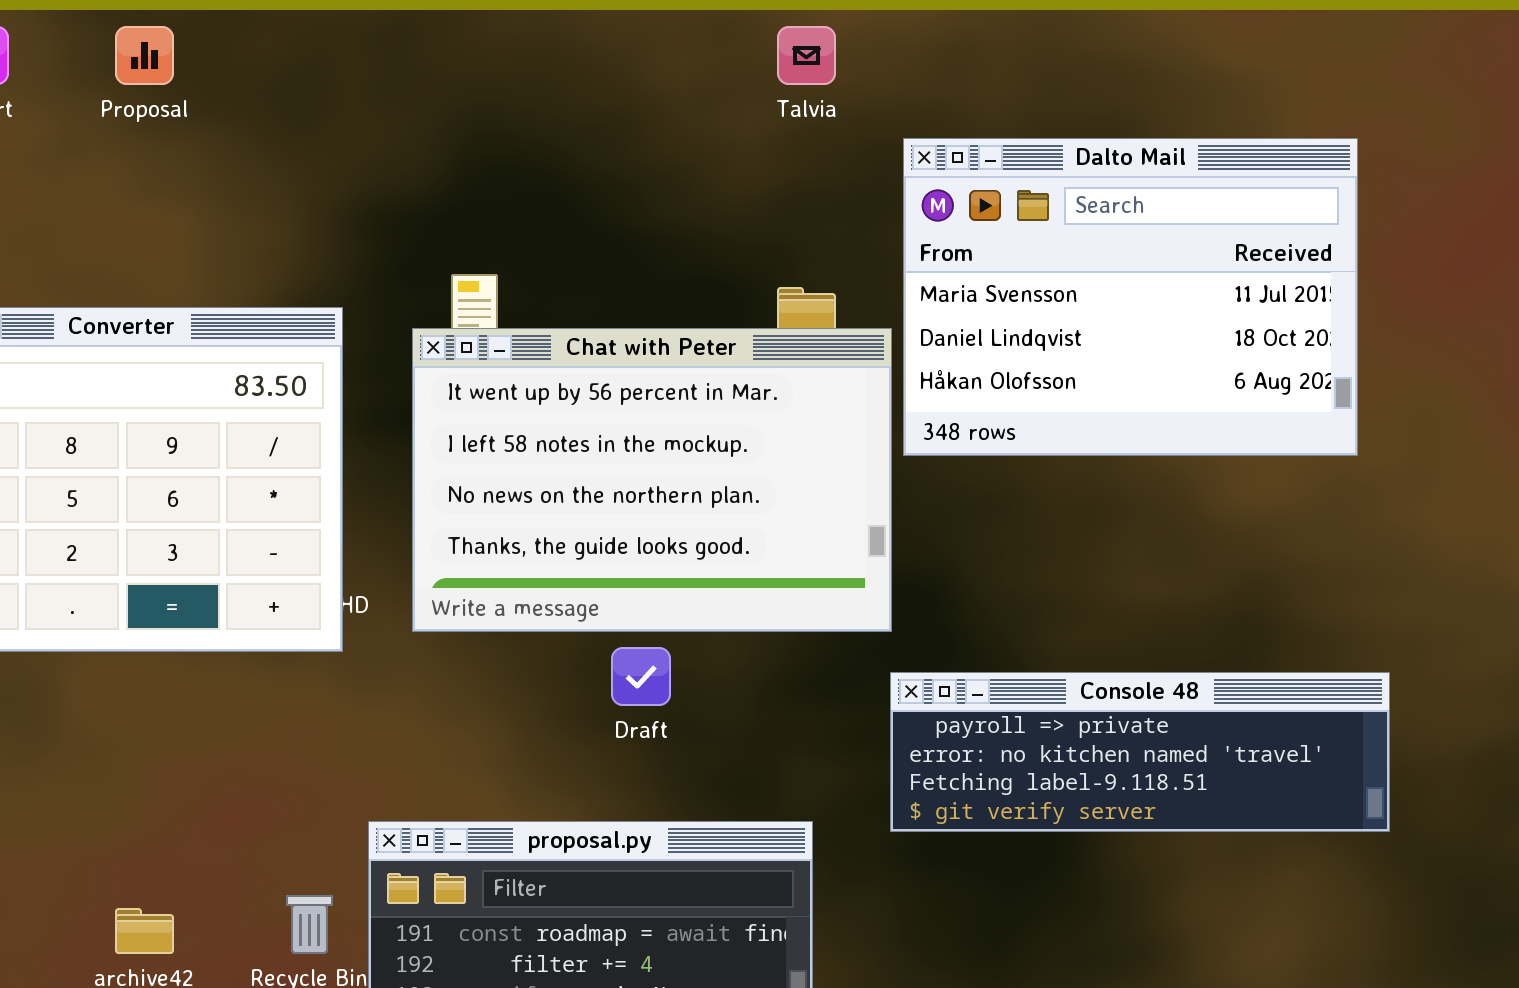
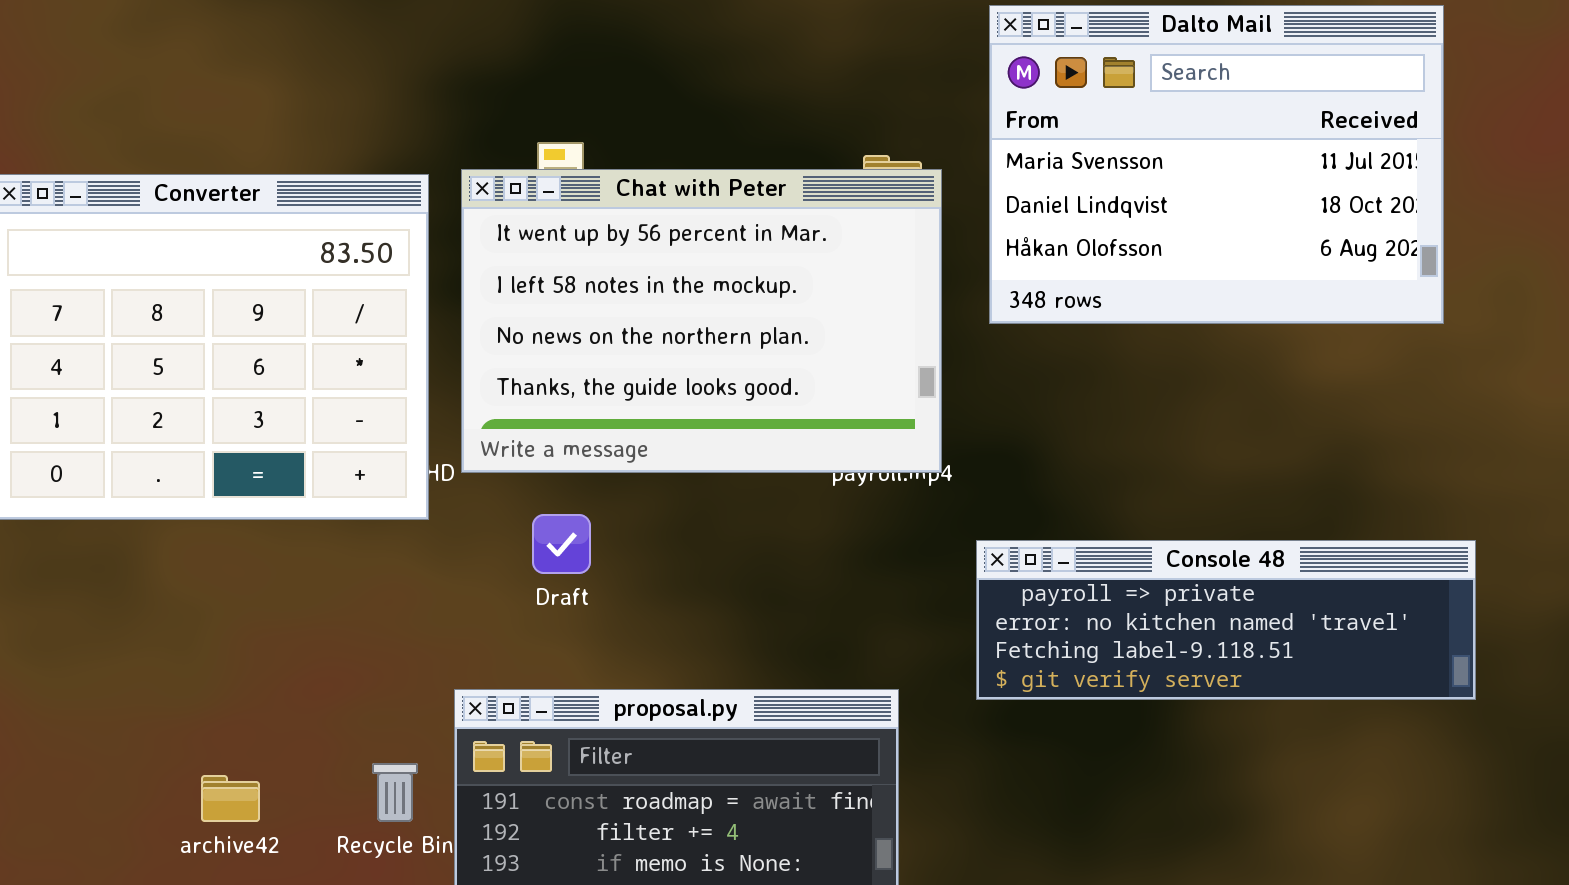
Chat with Peter: [412,328,892,632] -> [461,169,942,473], moved
Draft: [611,647,671,706] -> [532,514,591,574], moved

